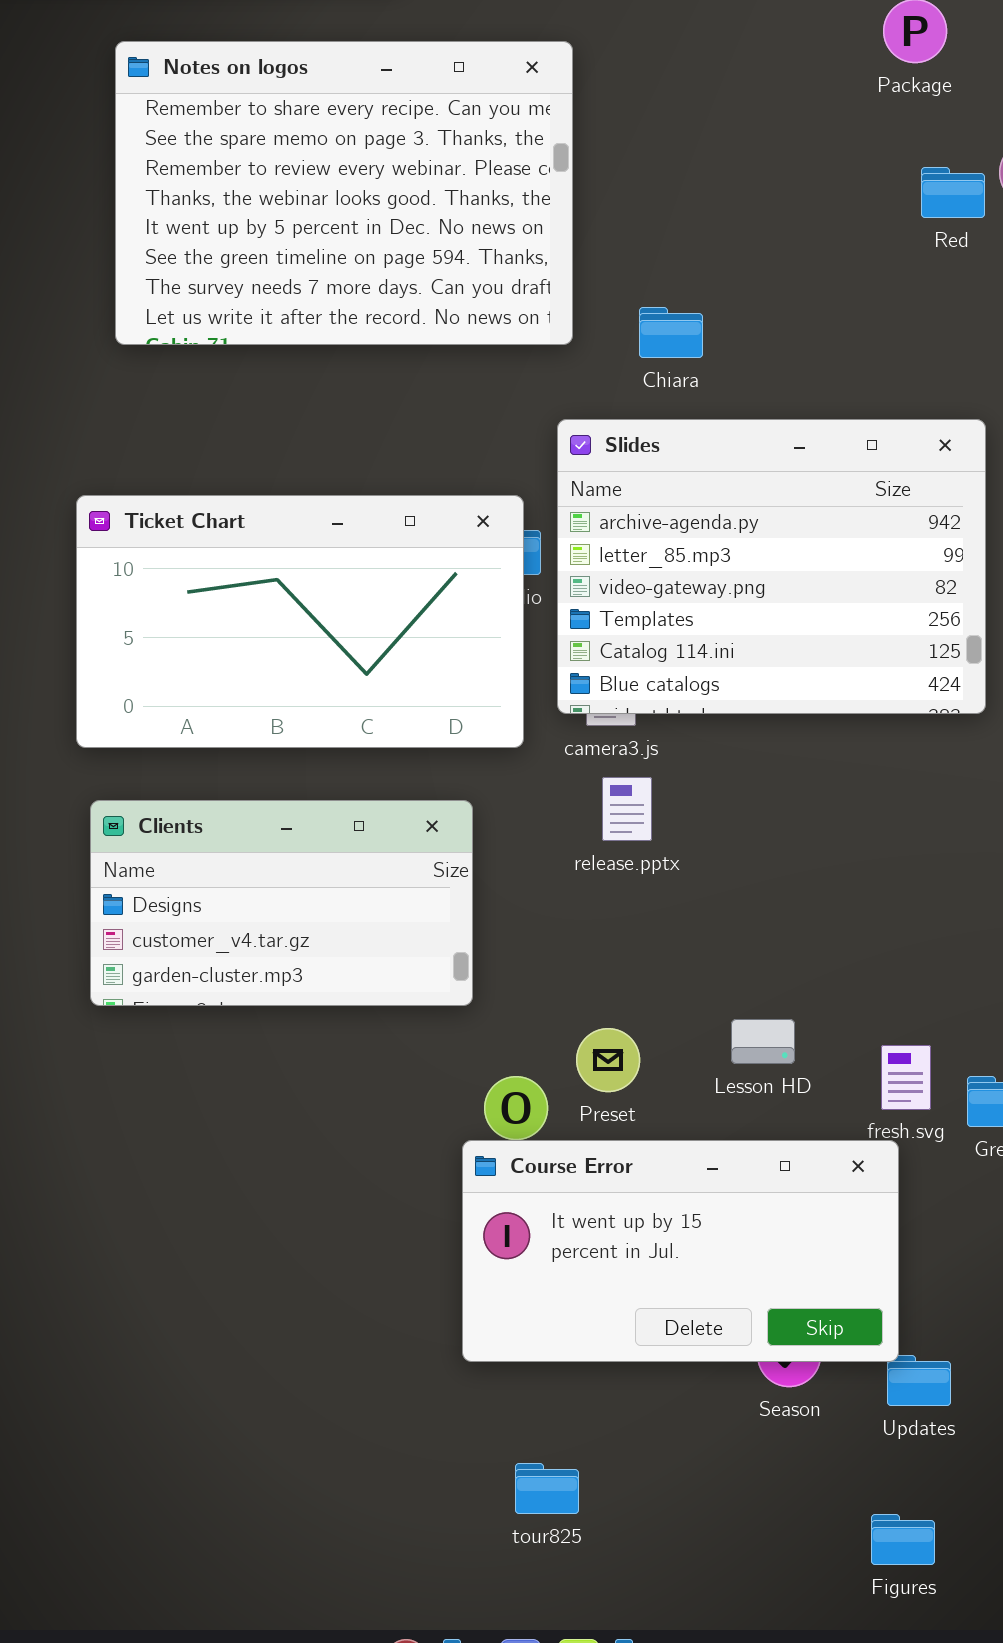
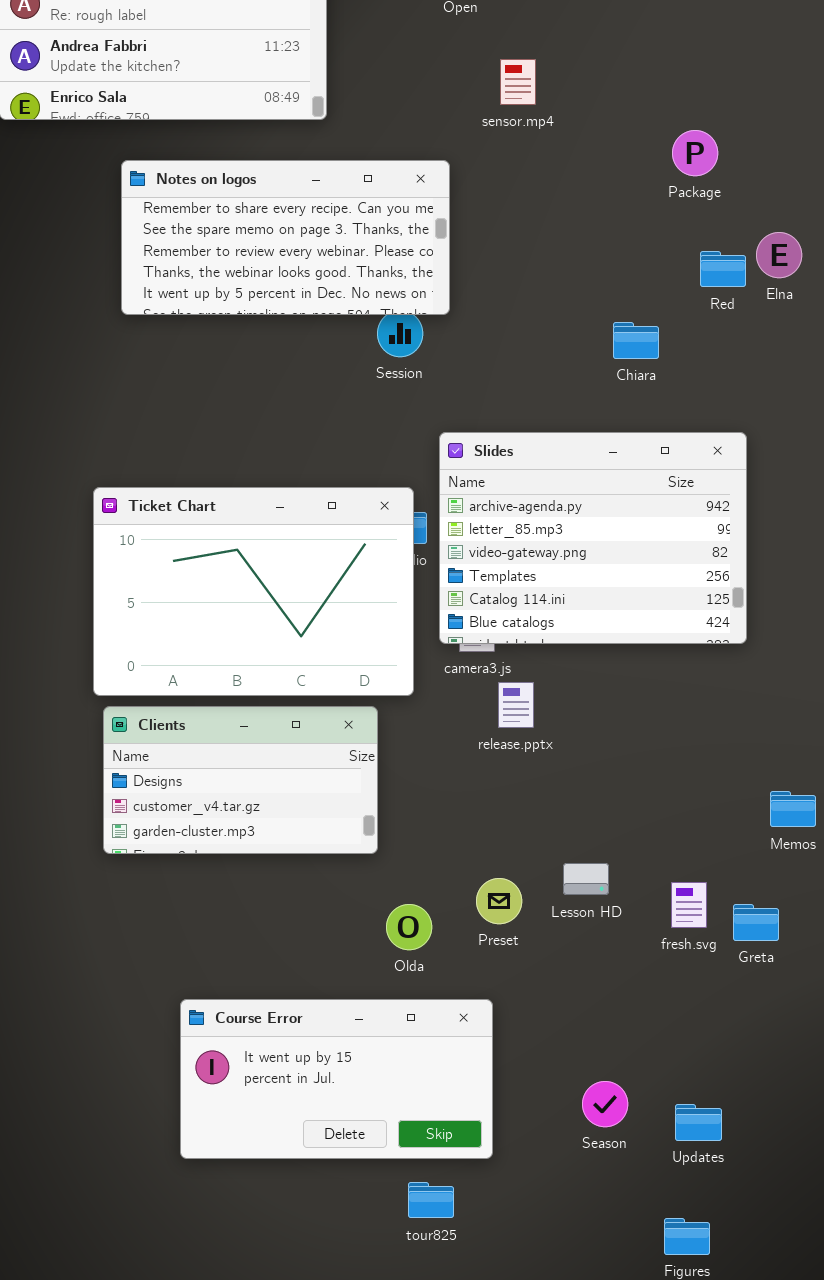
Notes on logos: [115,41,573,345] -> [121,160,450,315], resized
Chiara: [639,307,703,358] -> [613,322,659,359], moved
Ticket Chart: [76,495,524,748] -> [93,487,414,696], resized
release.pptx: [602,777,652,841] -> [498,682,534,728], moved
Preset: [576,1028,640,1092] -> [476,878,522,924], moved
Course Error: [462,1140,899,1362] -> [180,999,493,1159], moved

